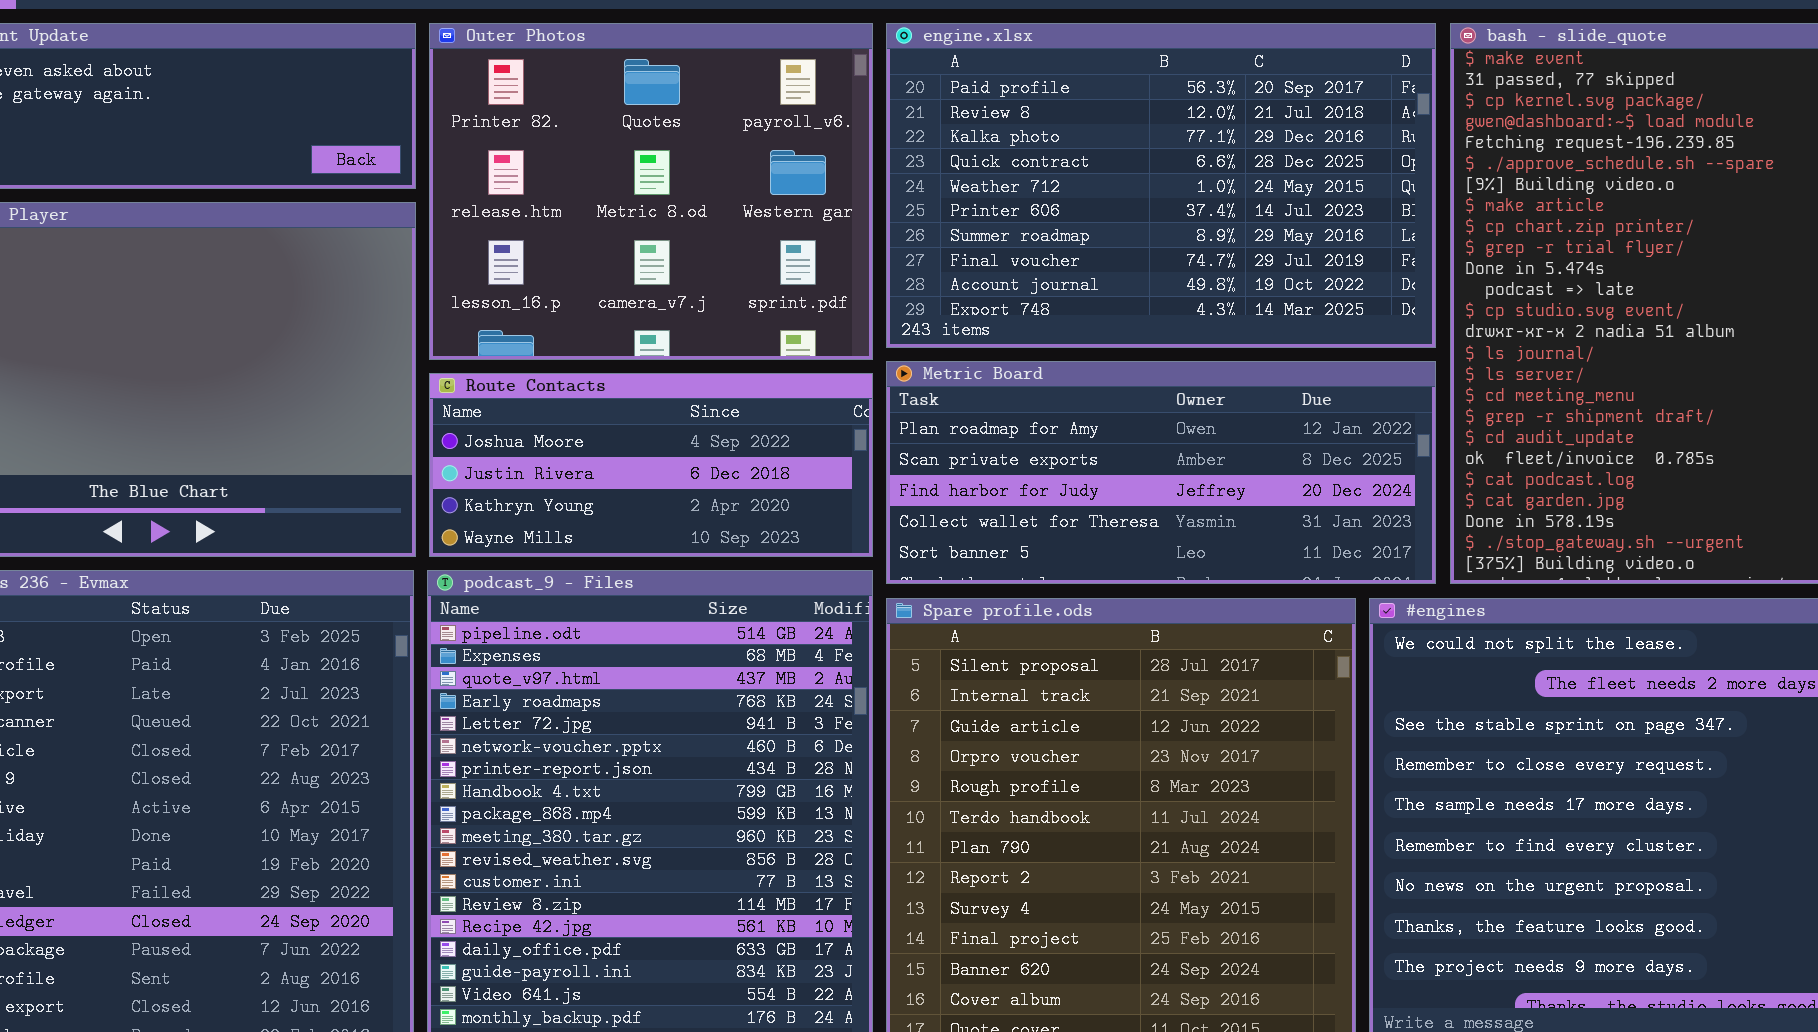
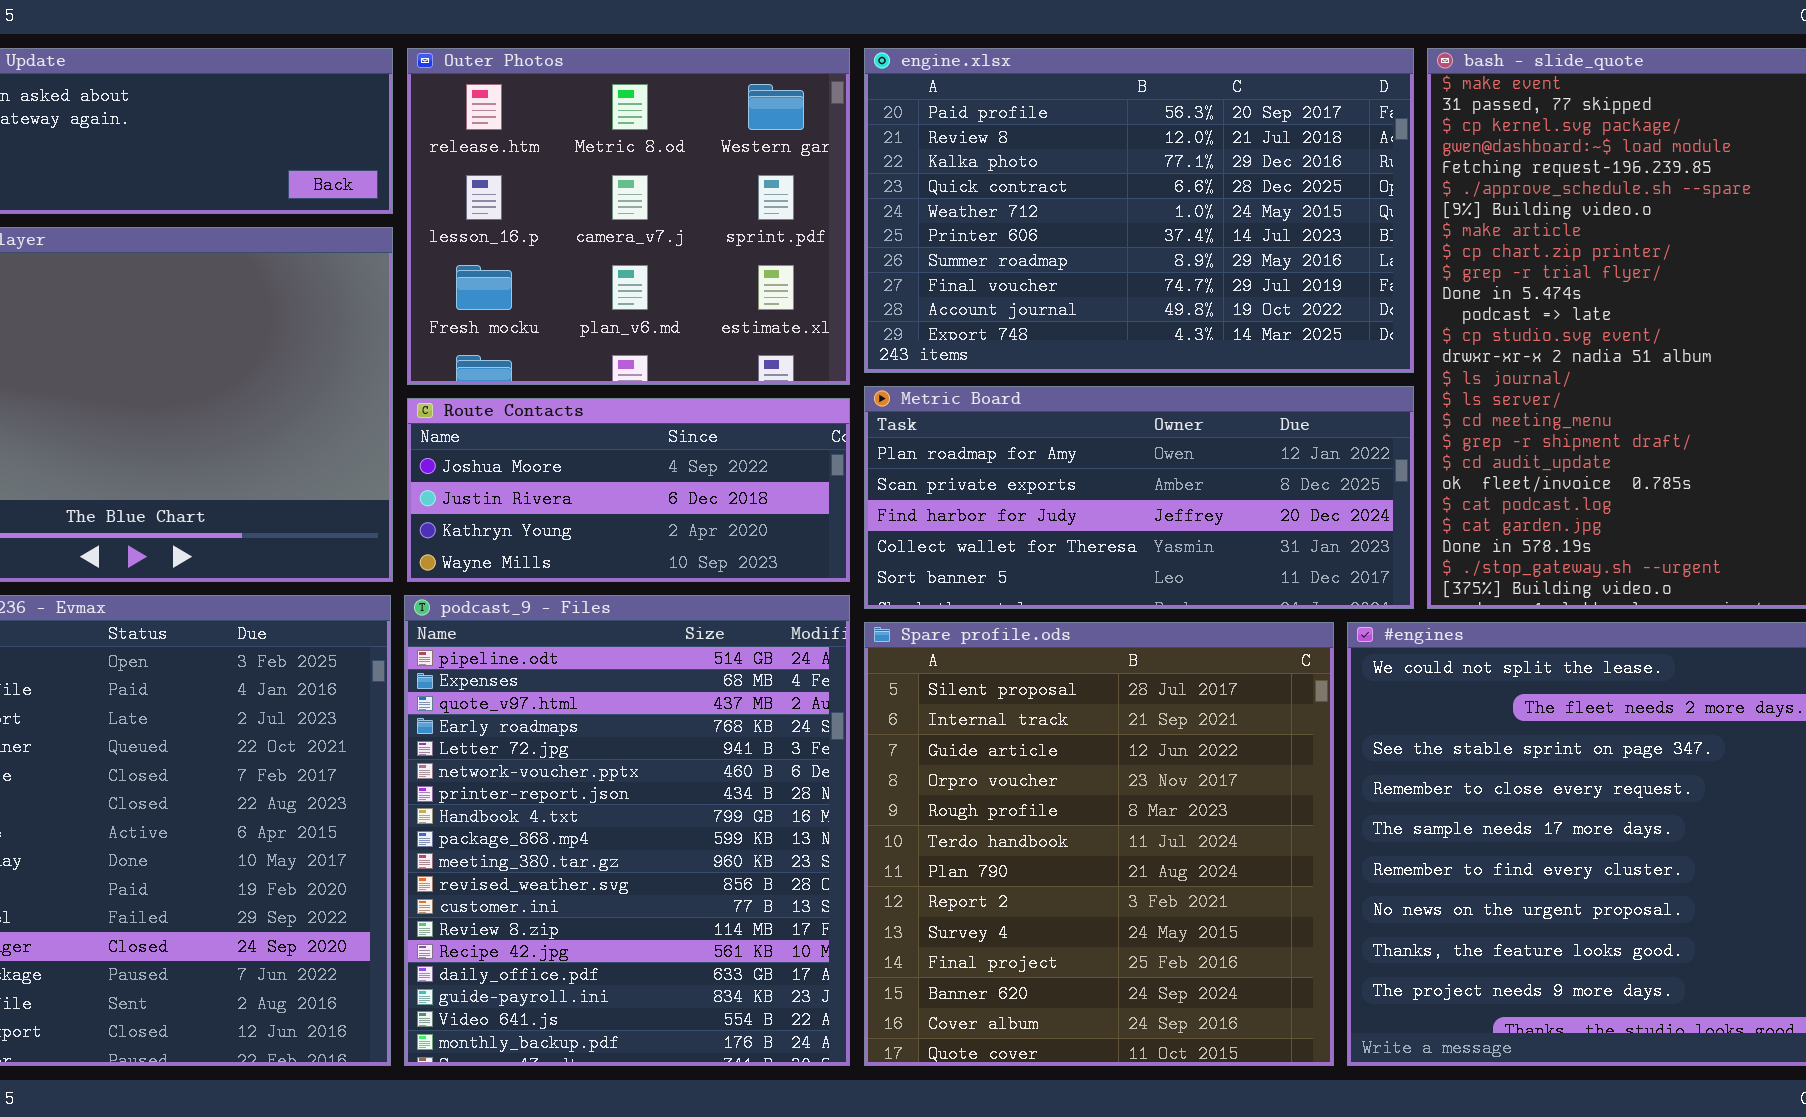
Outer Photos: [429,23,873,360] -> [407,48,850,385], scrolled down 1 row

